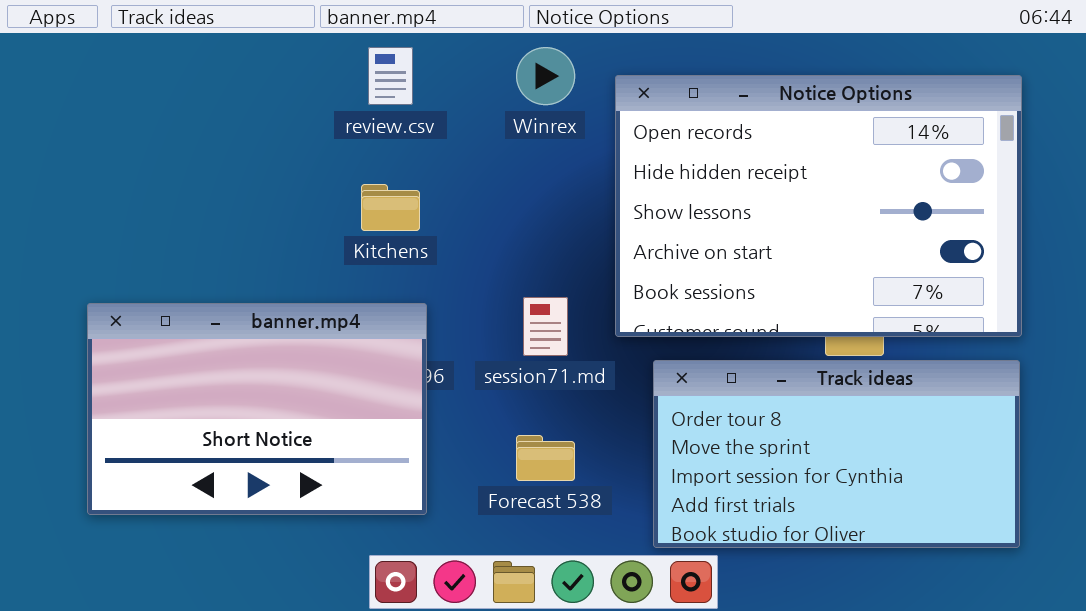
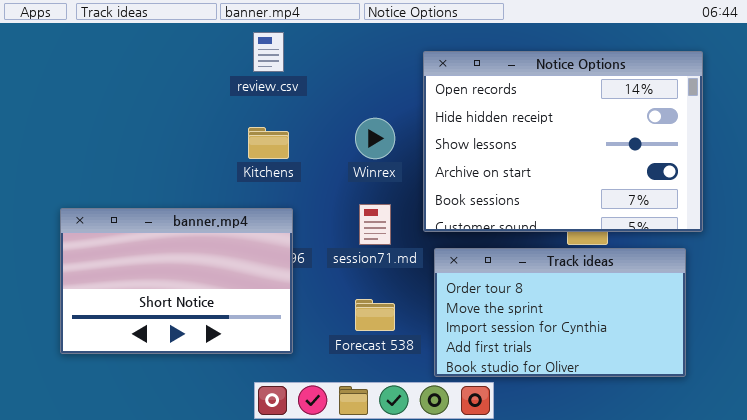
Winrex: [516,47,575,105] -> [355,118,395,159], moved
Track ideas: [653,360,1020,548] -> [434,248,686,377], moved

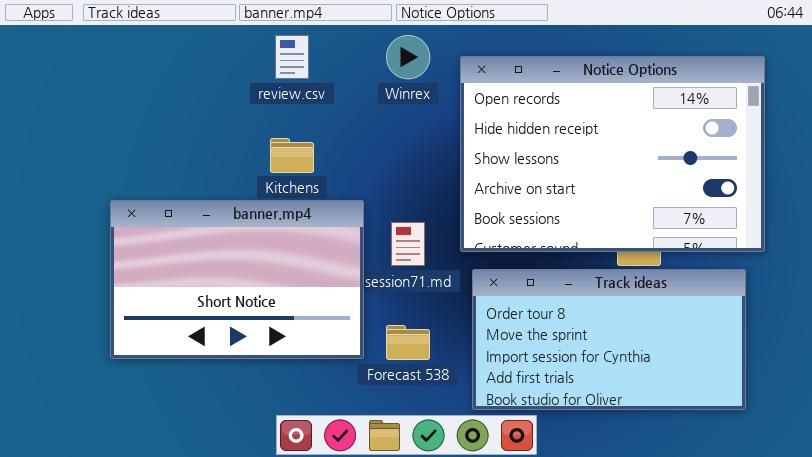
Winrex: [355,118,395,159] -> [386,35,430,79], moved
banner.mp4: [60,208,293,354] -> [110,200,364,359], moved

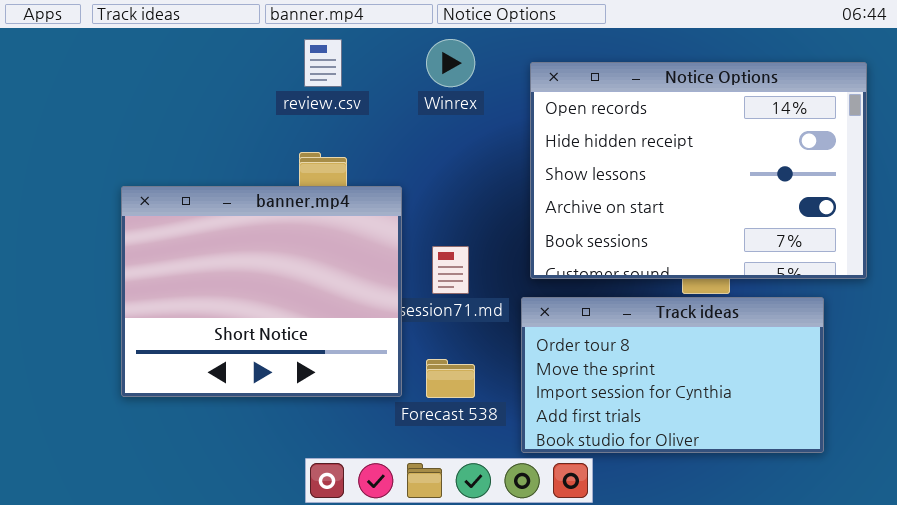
Notice Options: [460,56,765,252] -> [530,62,867,279], moved
banner.mp4: [110,200,364,359] -> [121,186,402,397], resized

